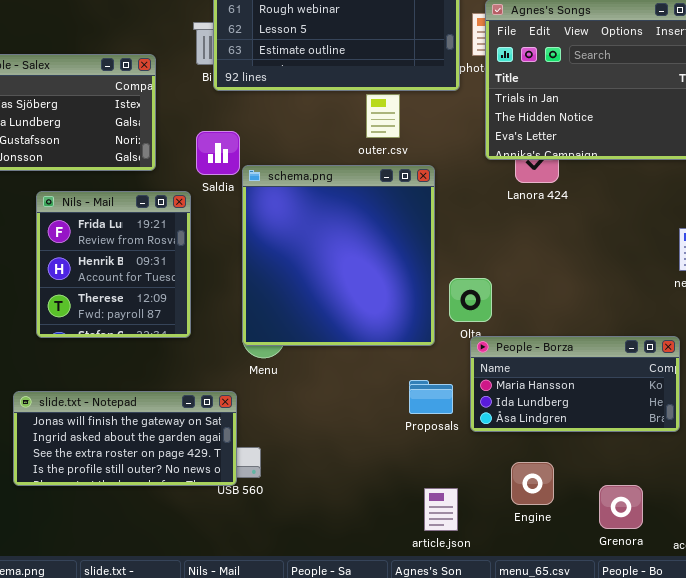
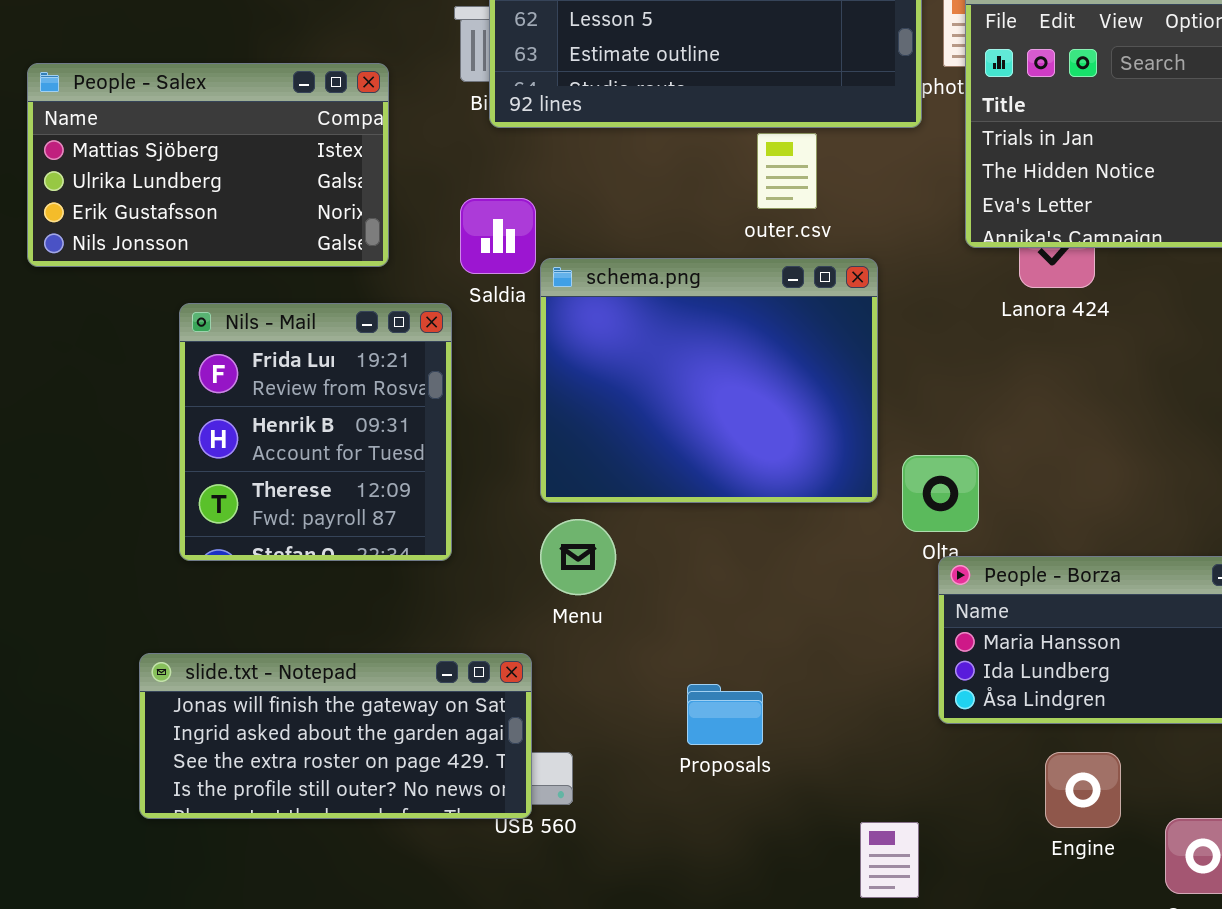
schema.png: [242,165,435,346] -> [540,258,878,503], resized
Proposals: [409,380,453,414] -> [687,684,763,745], moved
Engine: [511,462,554,505] -> [1045,752,1121,828], moved

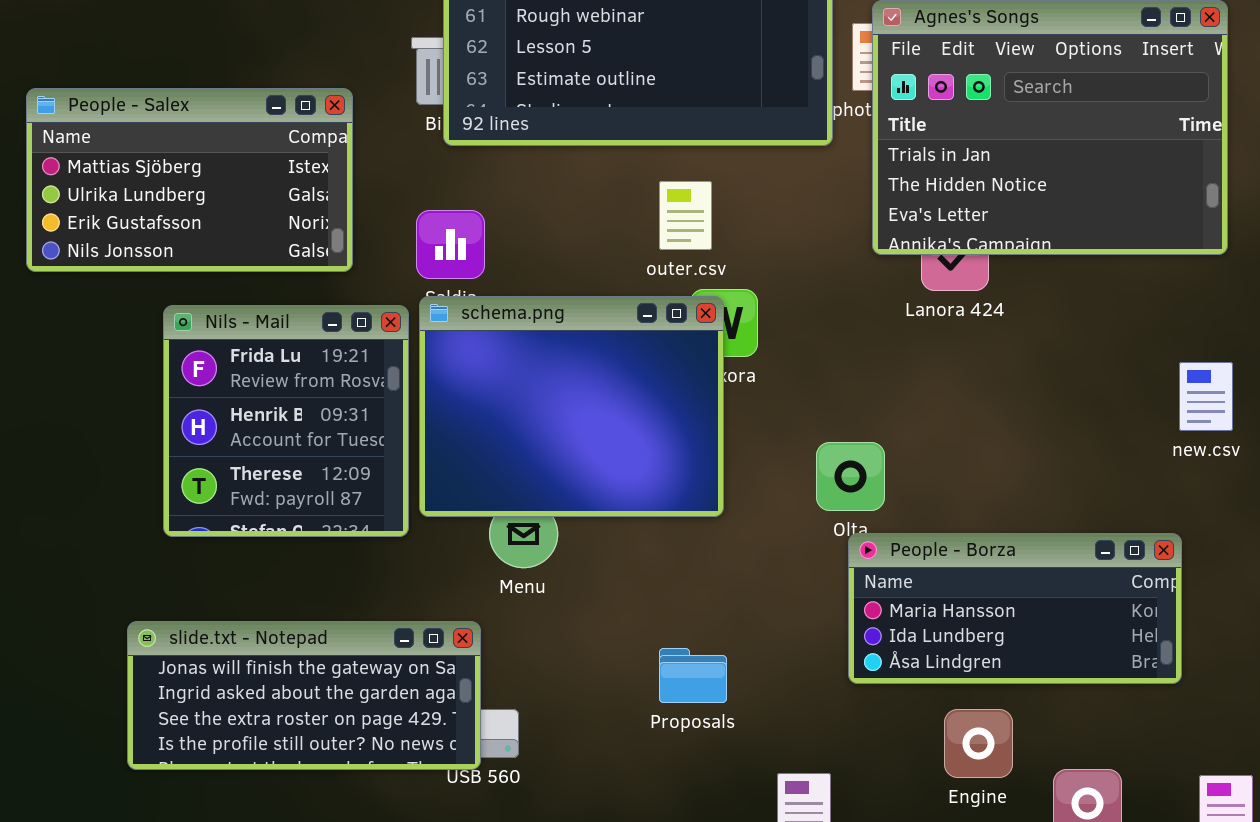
outer.csv: [757,133,817,209] -> [659,181,712,250], moved
schema.png: [540,258,878,503] -> [419,296,724,517], moved
Proposals: [687,684,763,745] -> [659,648,727,703], moved

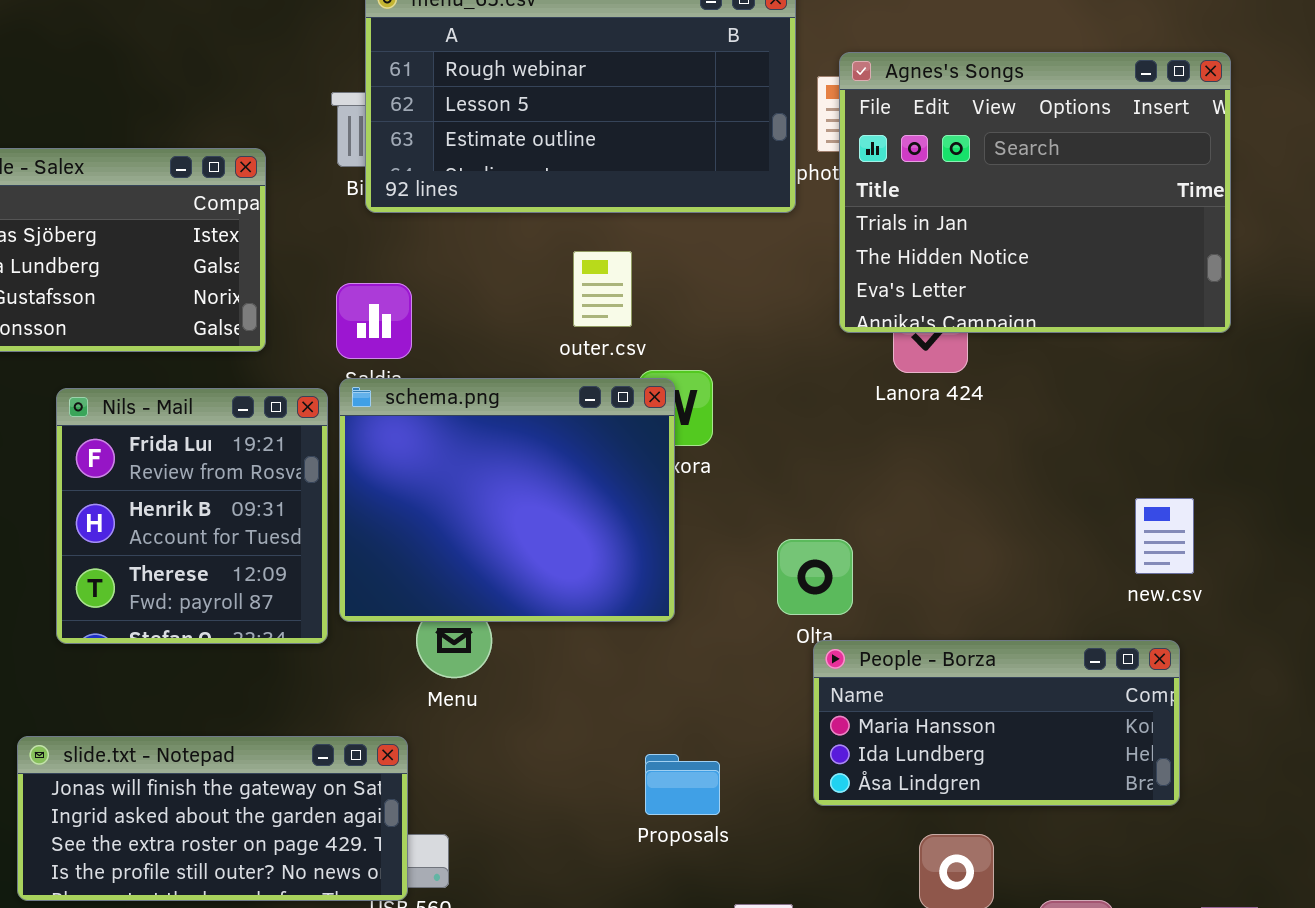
outer.csv: [659,181,712,250] -> [573,251,632,327], moved
new.csv: [1179,362,1233,431] -> [1135,498,1194,574], moved
Proposals: [659,648,727,703] -> [645,754,720,815], moved

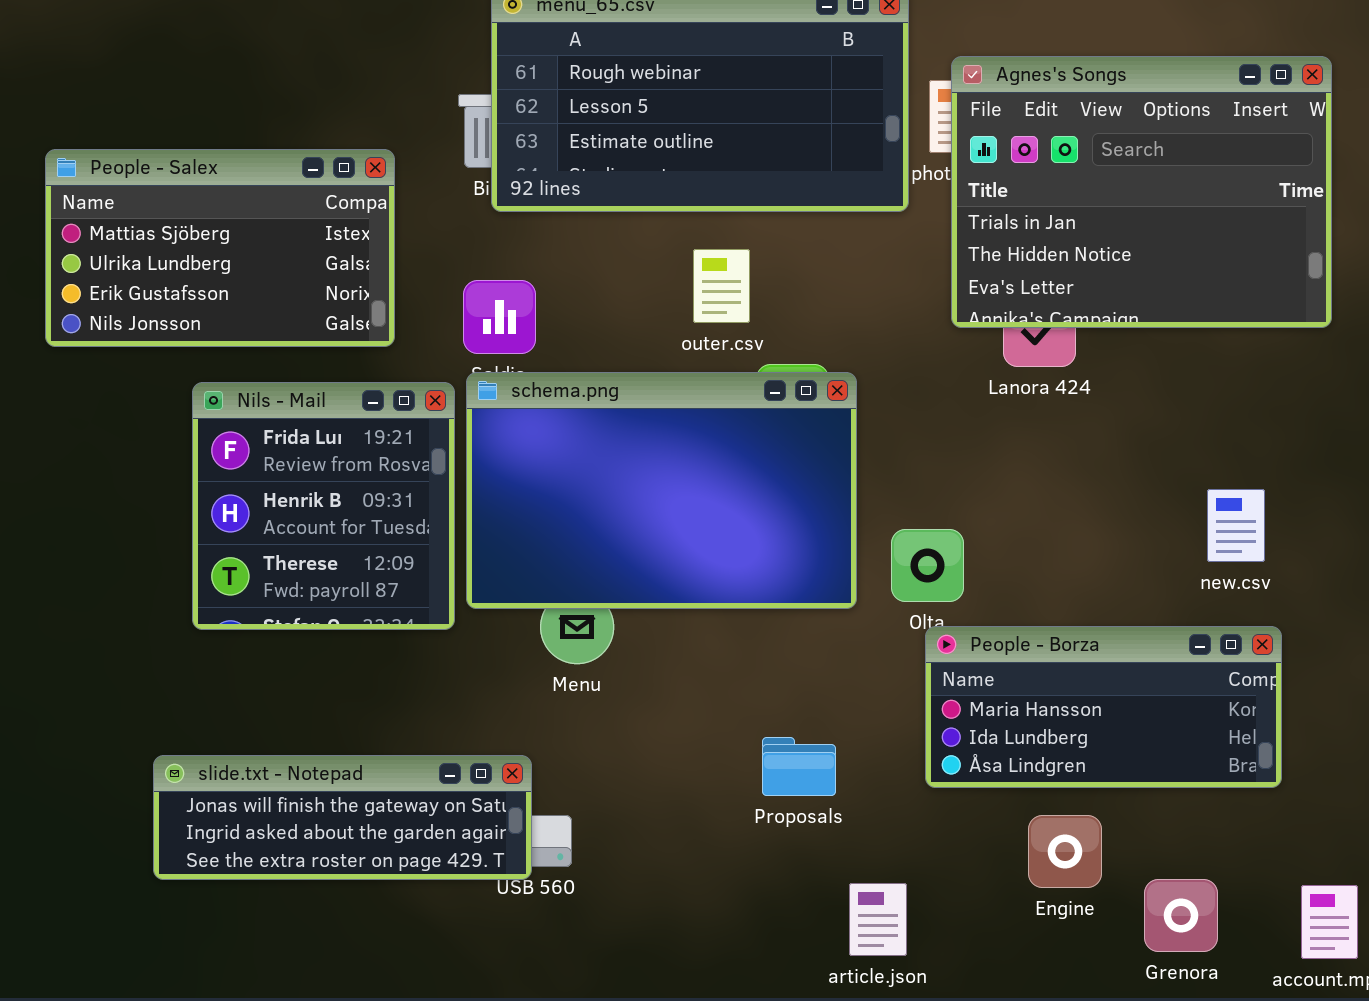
schema.png: [339,378,675,622] -> [466,372,857,609], resized
new.csv: [1135,498,1194,574] -> [1207,489,1265,562], moved
slide.txt - Notepad: [17,736,408,901] -> [153,755,532,880], resized

